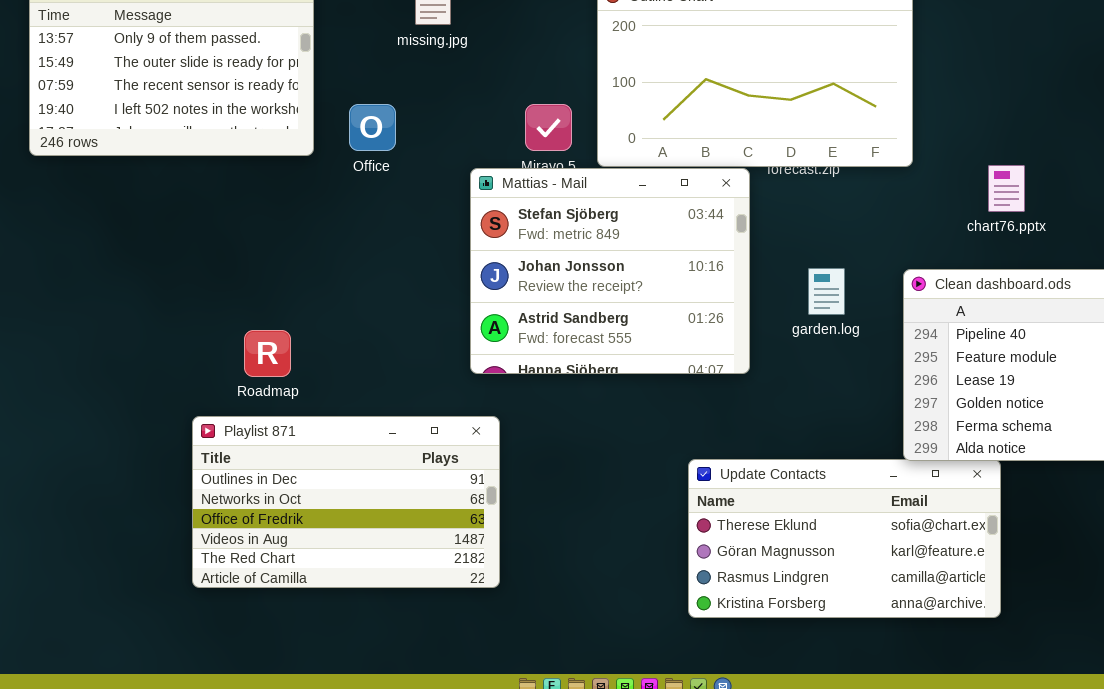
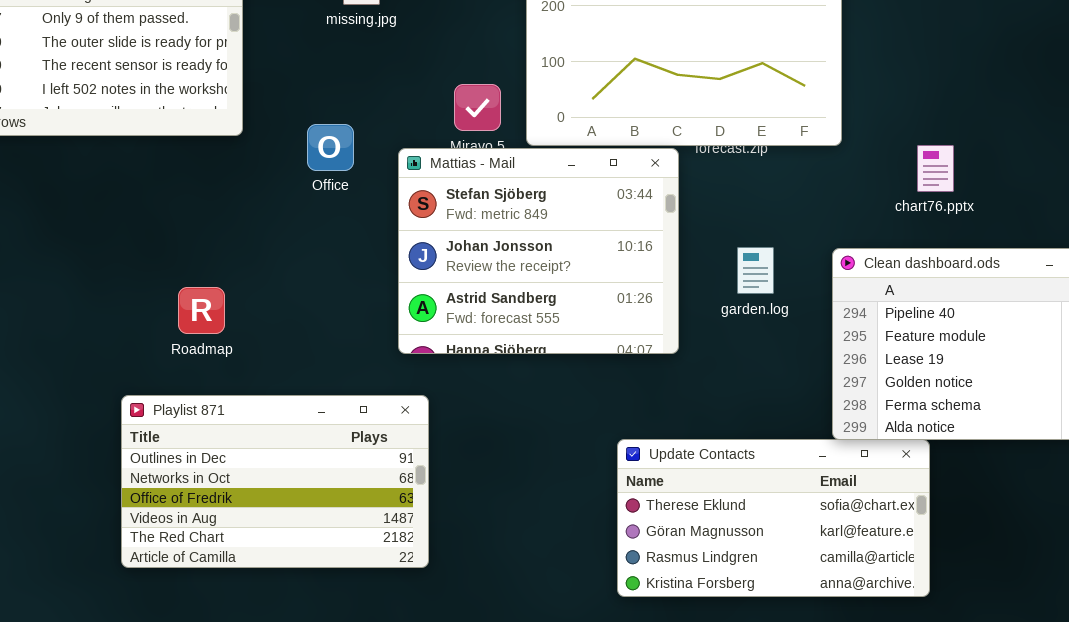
Office: [349,104,396,151] -> [307,124,354,171], moved
Roadmap: [244,330,291,377] -> [178,287,225,334], moved

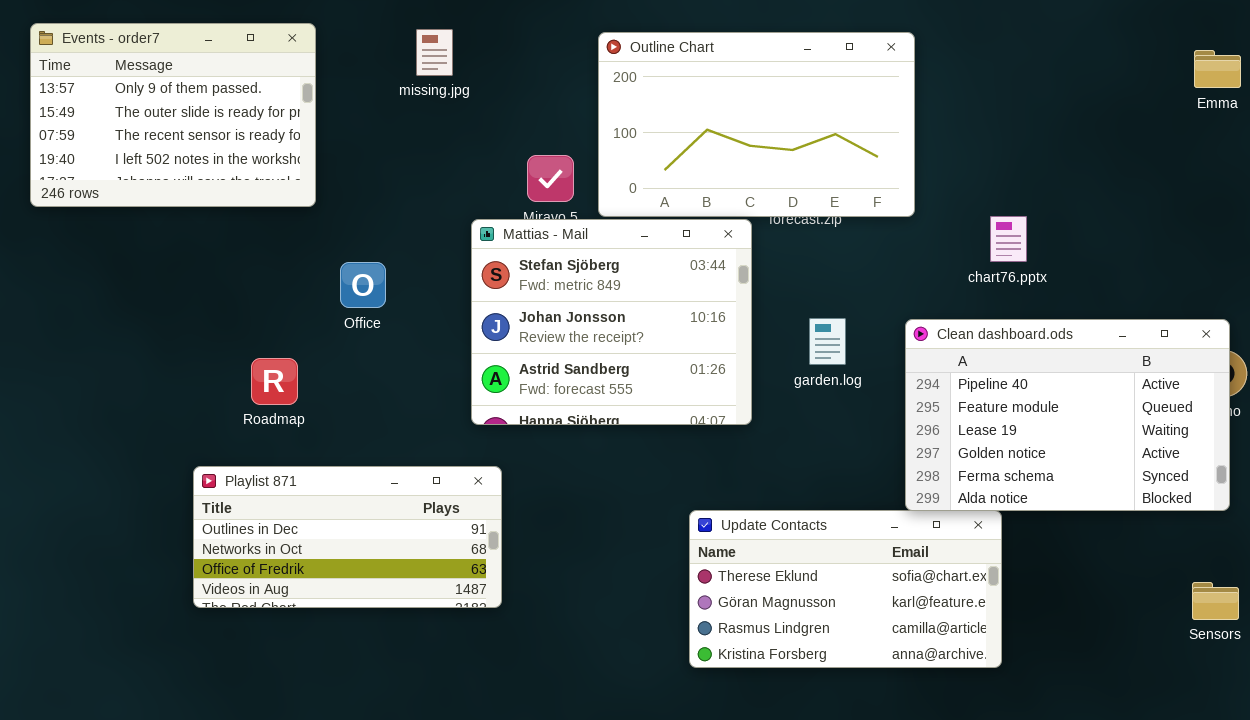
Office: [307,124,354,171] -> [340,262,386,308], moved
Playlist 871: [121,395,429,568] -> [193,466,502,608], resized

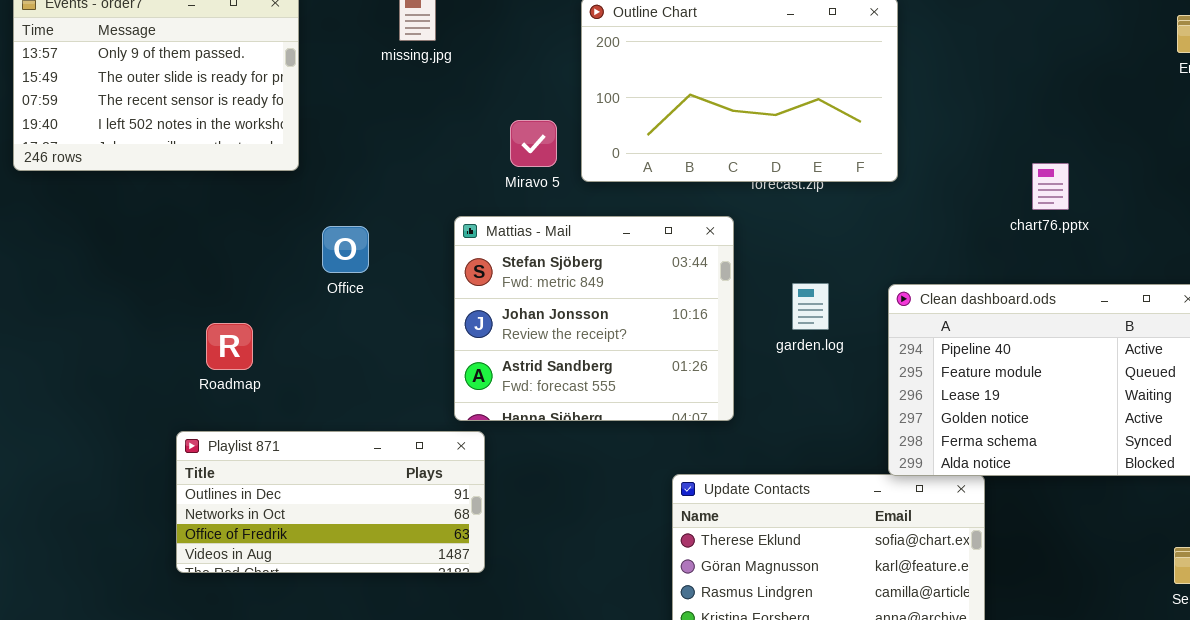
chart76.pptx: [990,216,1027,262] -> [1032,163,1069,210], moved
Mattias - Mail: [471,219,752,425] -> [454,216,734,421], moved
Roadmap: [251,358,298,405] -> [206,323,253,370], moved

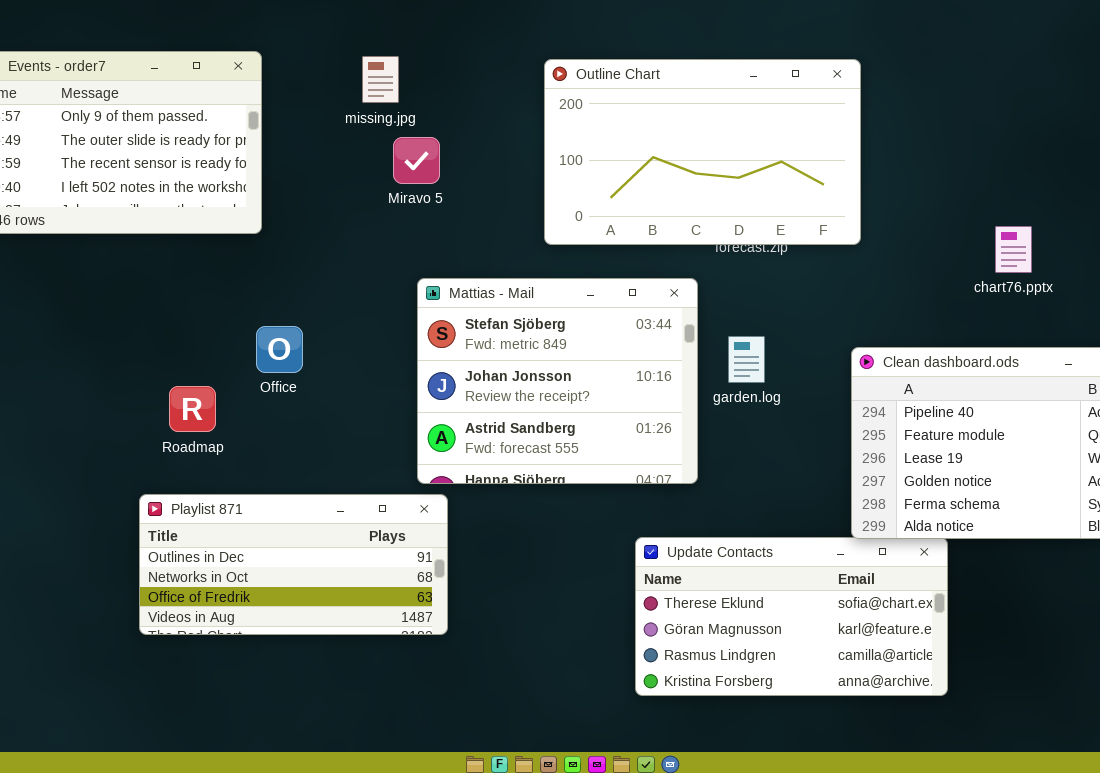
Miravo 5: [510,120,557,167] -> [393,137,440,184], moved
Office: [322,226,369,273] -> [256,326,303,373], moved
garden.log: [792,283,829,330] -> [728,336,765,383], moved

